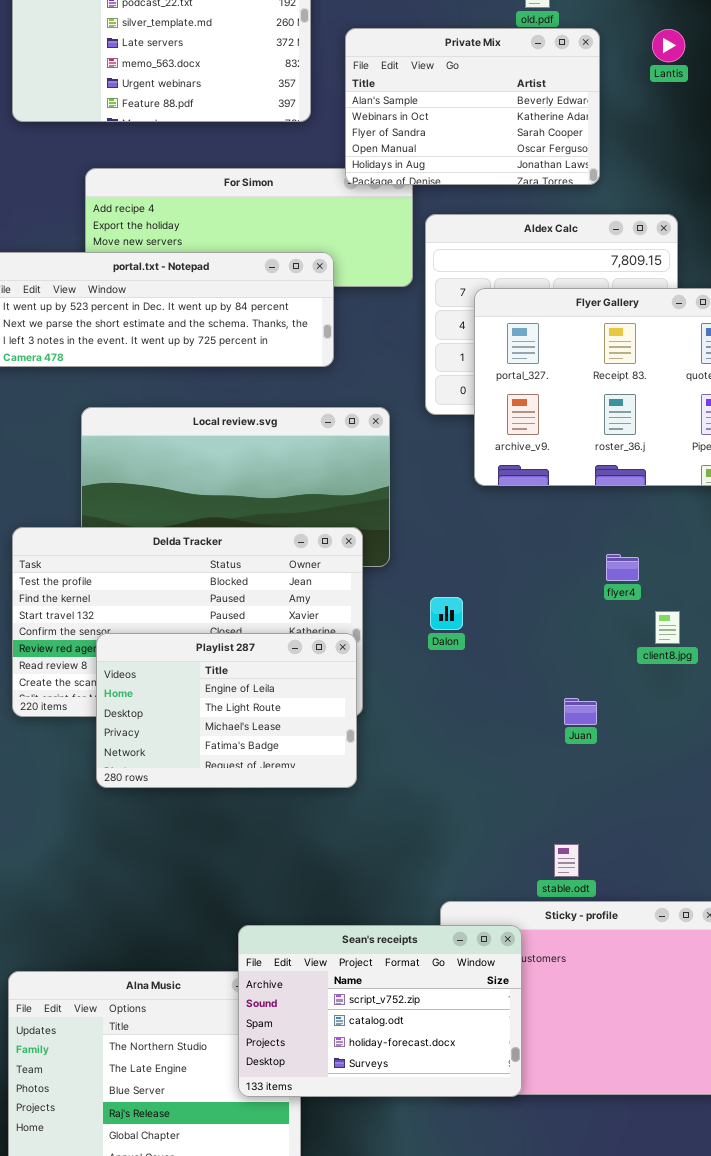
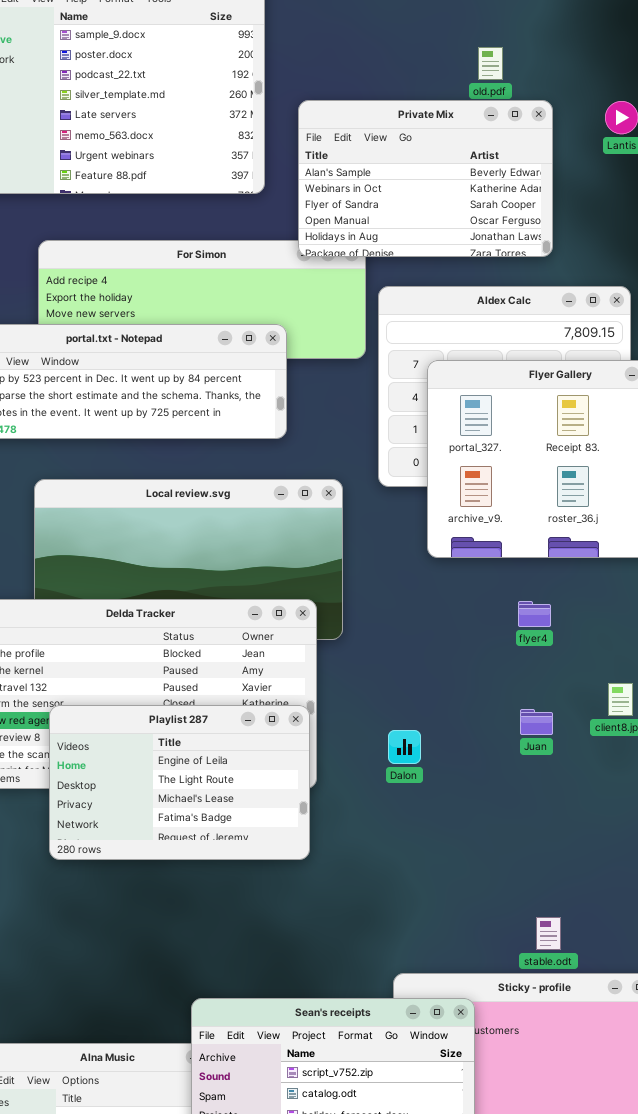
flyer4: [606,554,639,581] -> [518,601,551,627], moved
Dalon: [430,597,463,630] -> [388,730,421,764], moved
Juan: [564,698,597,725] -> [520,709,553,735], moved
stable.odt: [554,844,579,877] -> [536,917,561,950], moved

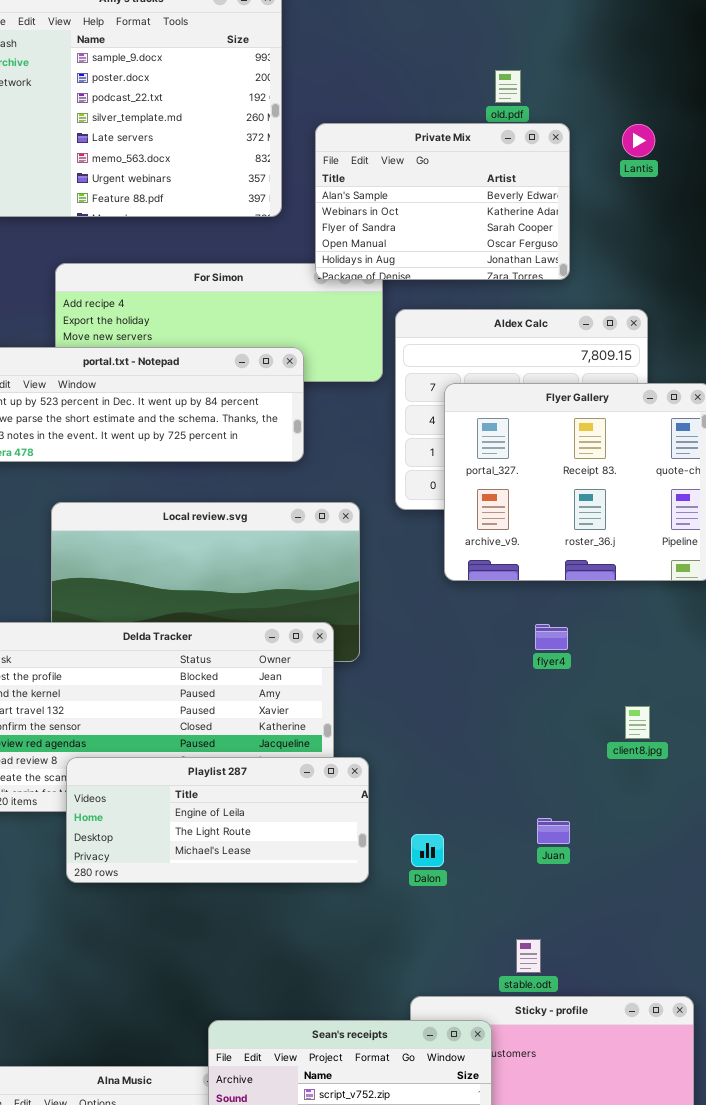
Playlist 287: [49,705,310,860] -> [66,757,369,883], resized
Juan: [520,709,553,735] -> [537,818,570,844], moved
Dalon: [388,730,421,764] -> [411,834,444,867], moved
stable.odt: [536,917,561,950] -> [516,939,541,973], moved

